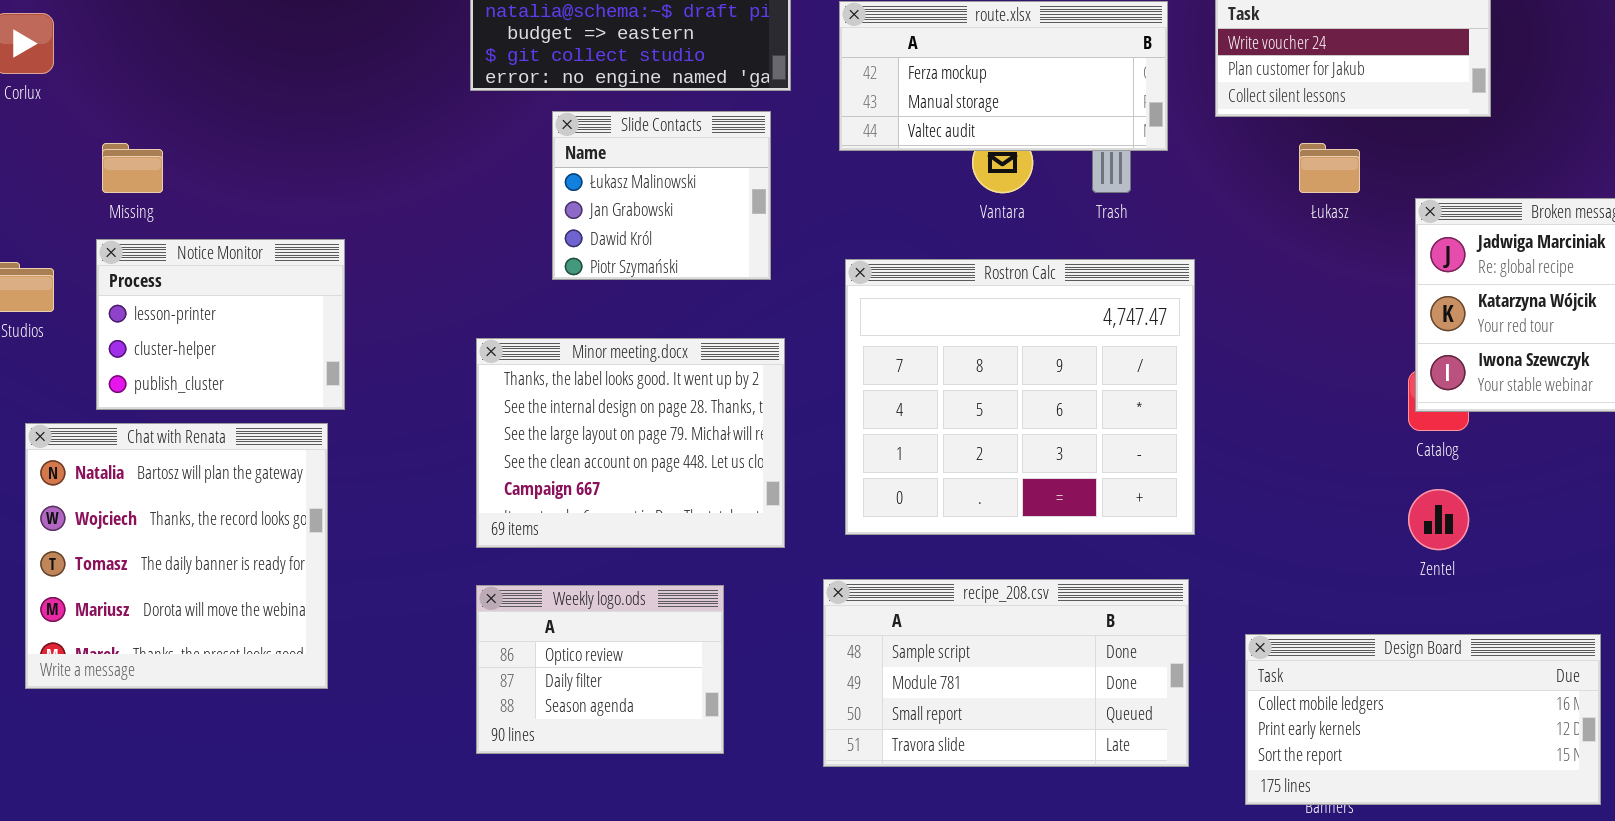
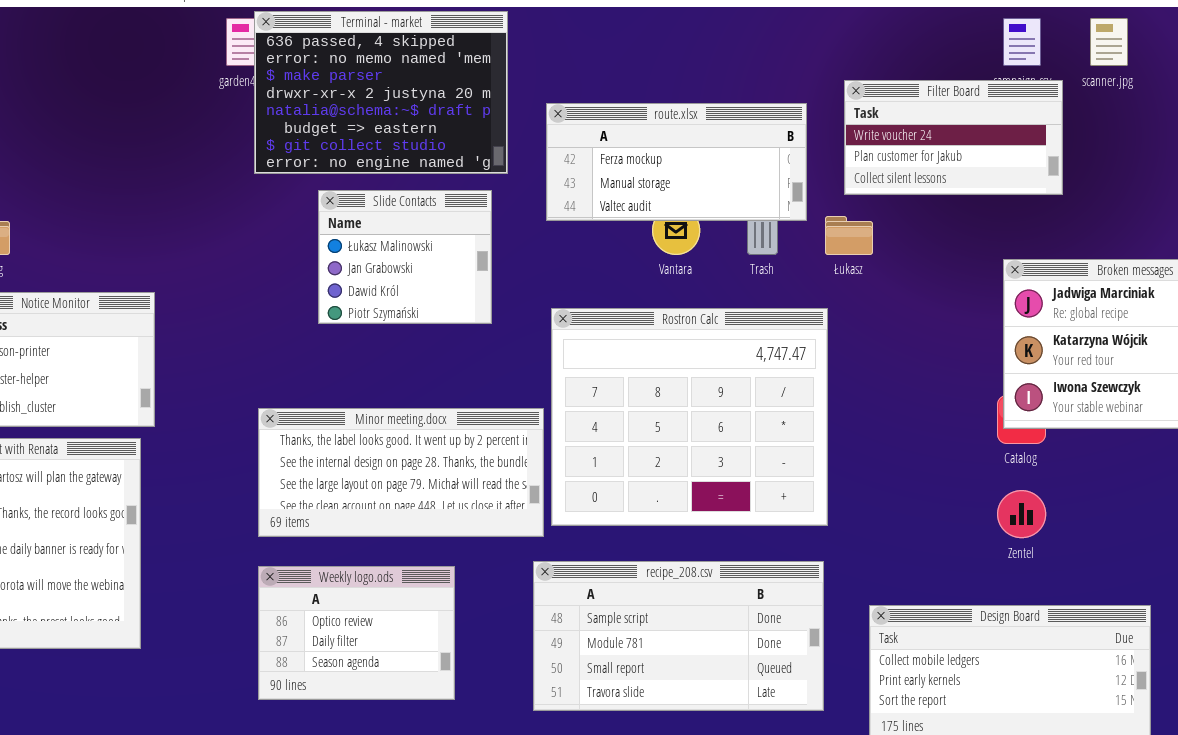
Łukasz: [1299,143,1360,193] -> [825,216,873,255], moved
Minor meeting.docx: [476,338,785,548] -> [258,408,544,537], resized

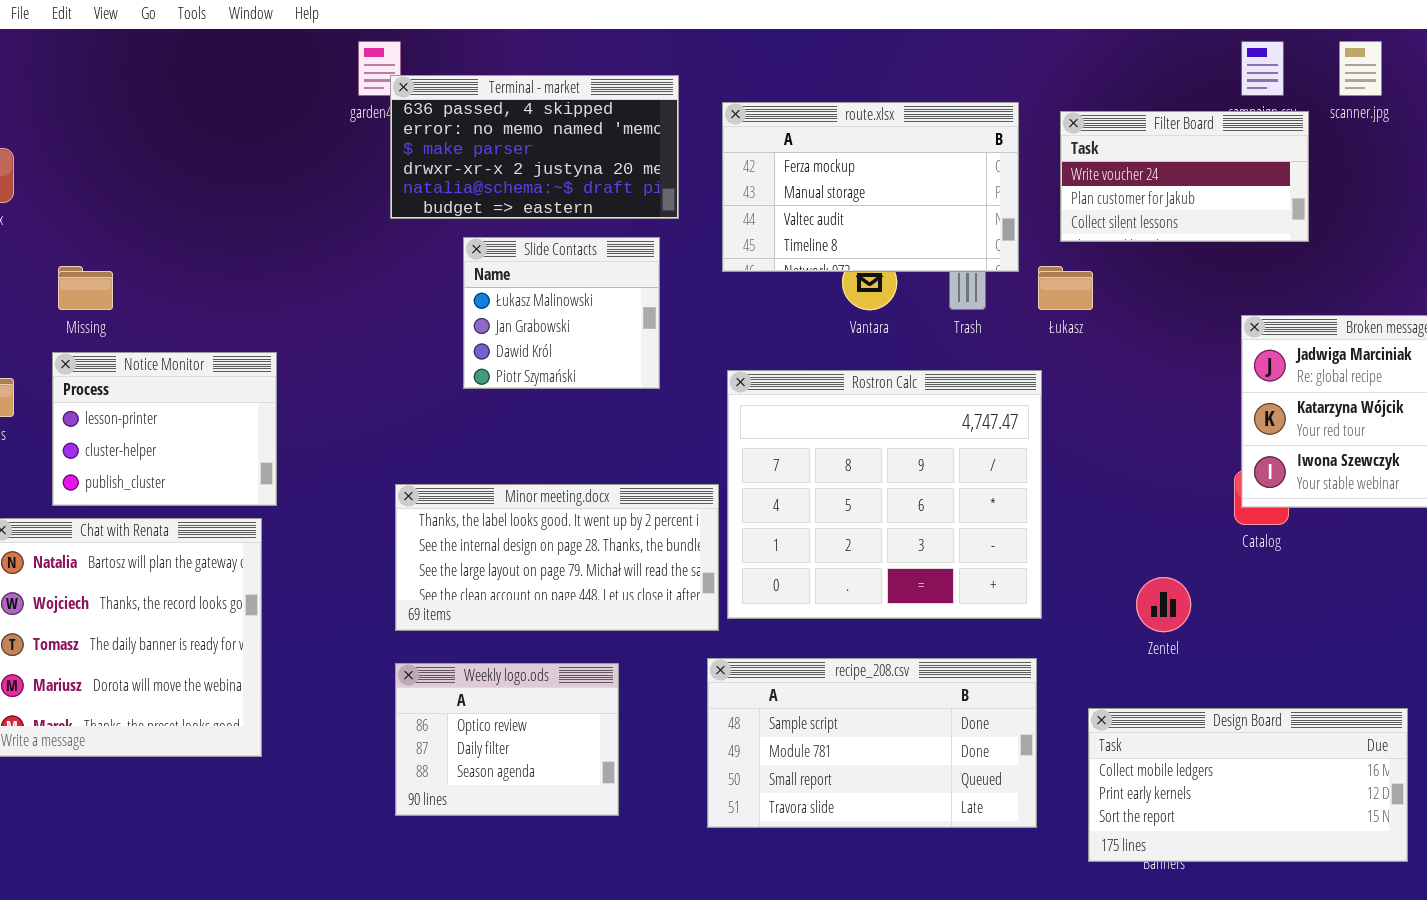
Terminal - market: [254,11,508,174] -> [390,75,679,219], resized
route.xlsx: [546,103,807,221] -> [722,102,1019,272], resized
Zentel: [997,490,1046,538] -> [1136,577,1191,632], moved

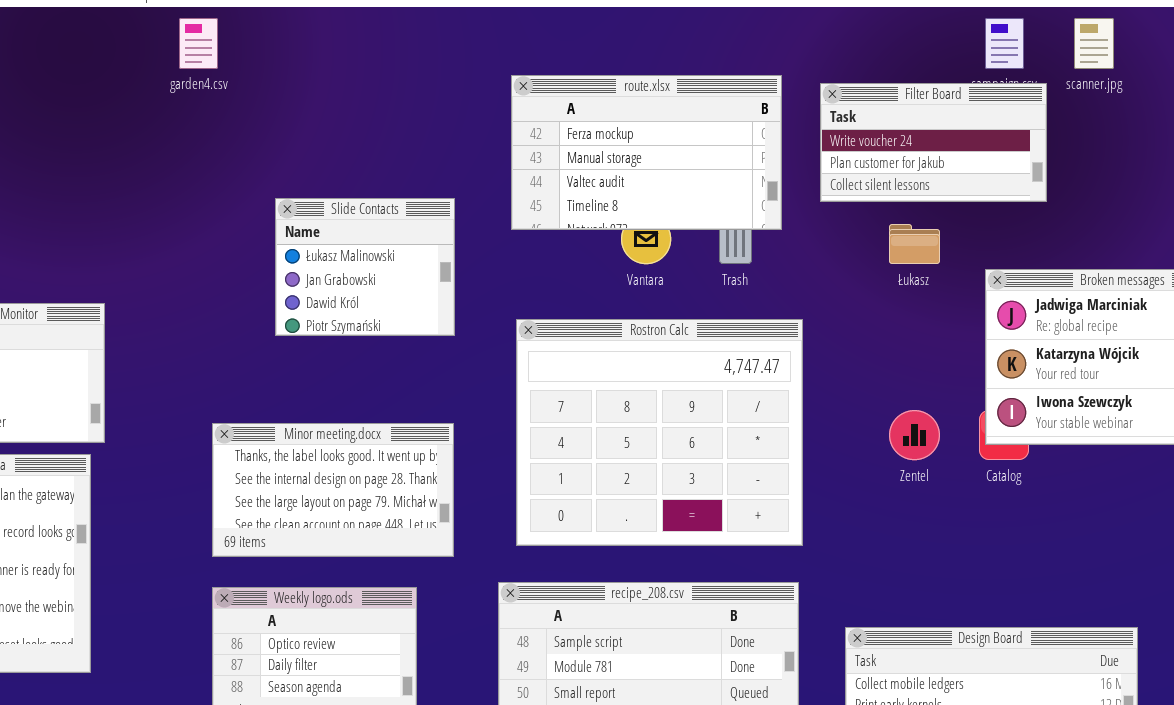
Terminal - market: [390,75,679,219] -> none, closed
Łukasz: [1038,266,1093,310] -> [889,224,940,264], moved
Minor meeting.docx: [395,484,719,631] -> [212,423,454,557], resized
Zentel: [1136,577,1191,632] -> [889,410,940,460], moved

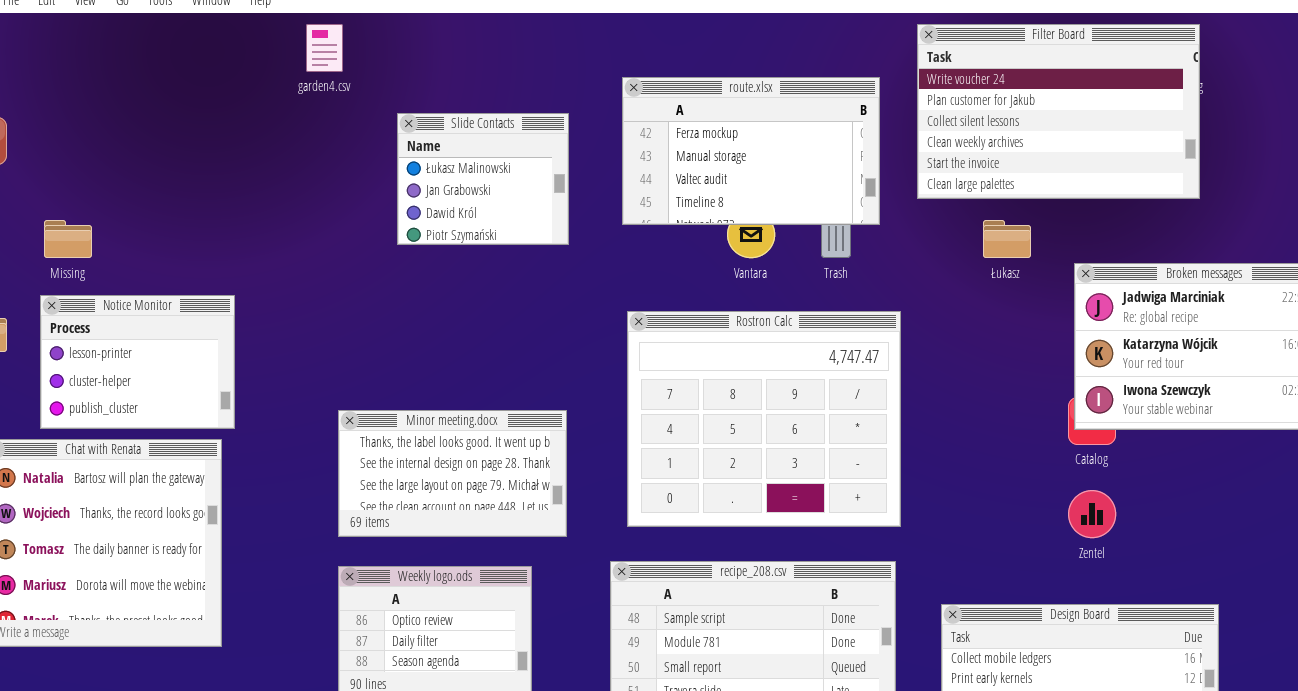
Filter Board: [820,83,1047,202] -> [917,24,1200,199], resized
Slide Contacts: [275,198,455,336] -> [397,113,569,245], moved
Zentel: [889,410,940,460] -> [1068,490,1116,538], moved

